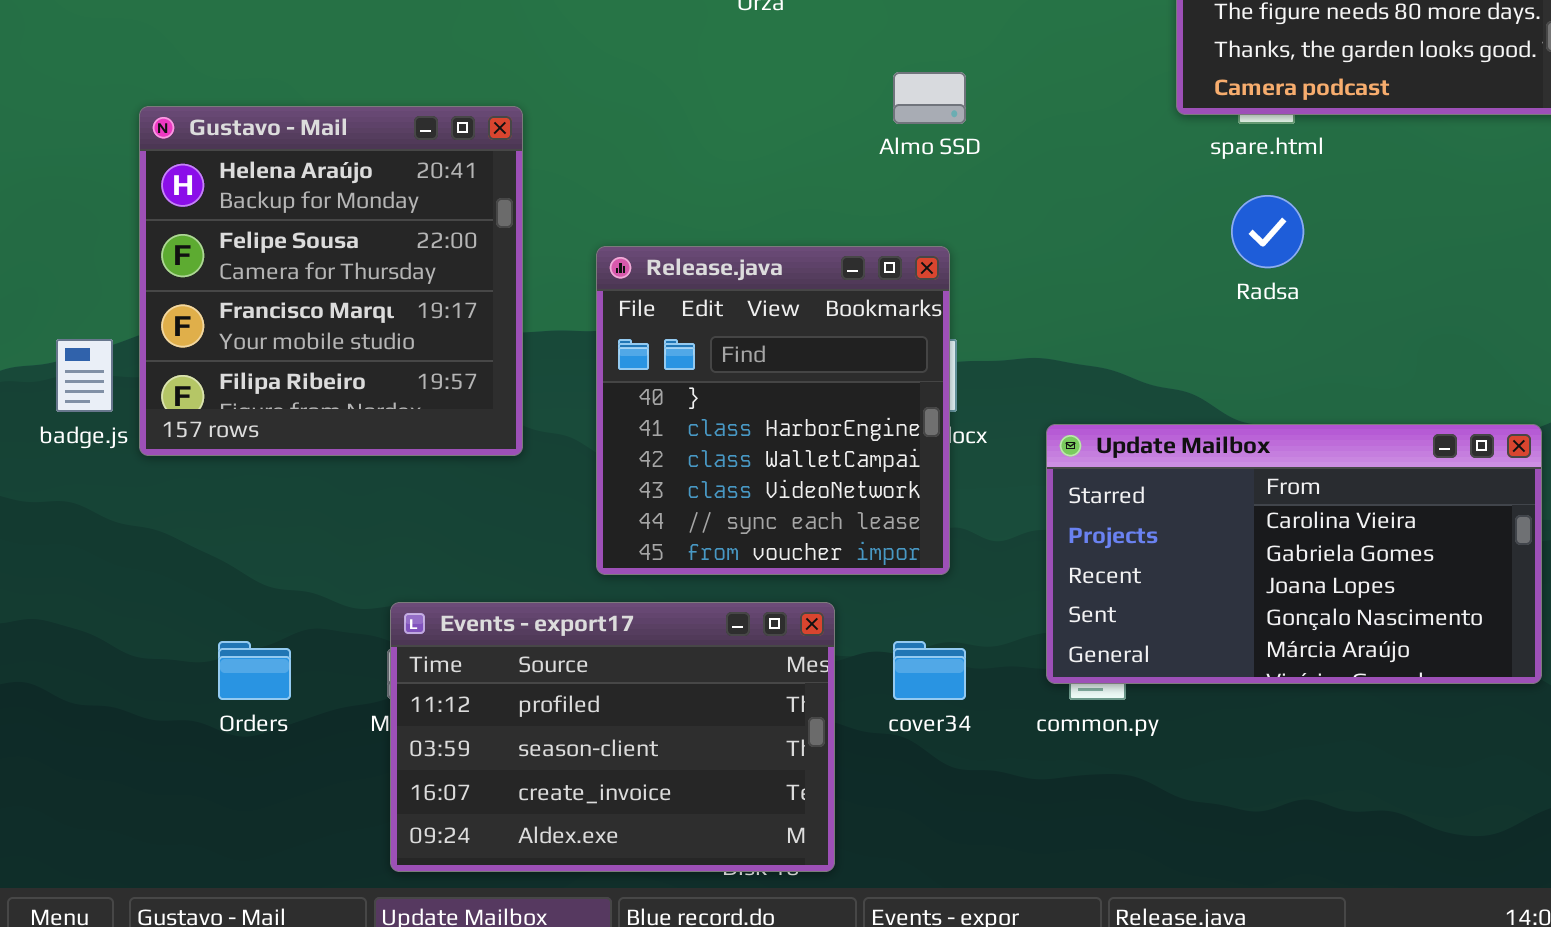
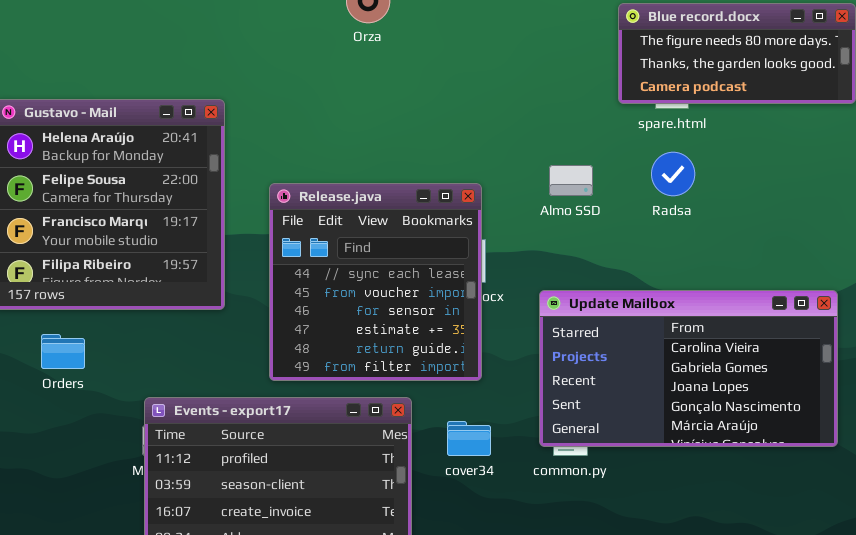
Almo SSD: [893,72,966,124] -> [549,165,593,196], moved
Release.java: [596,246,950,575] -> [269,183,482,381], scrolled down 4 rows
Orders: [218,641,291,700] -> [41,334,85,369], moved

